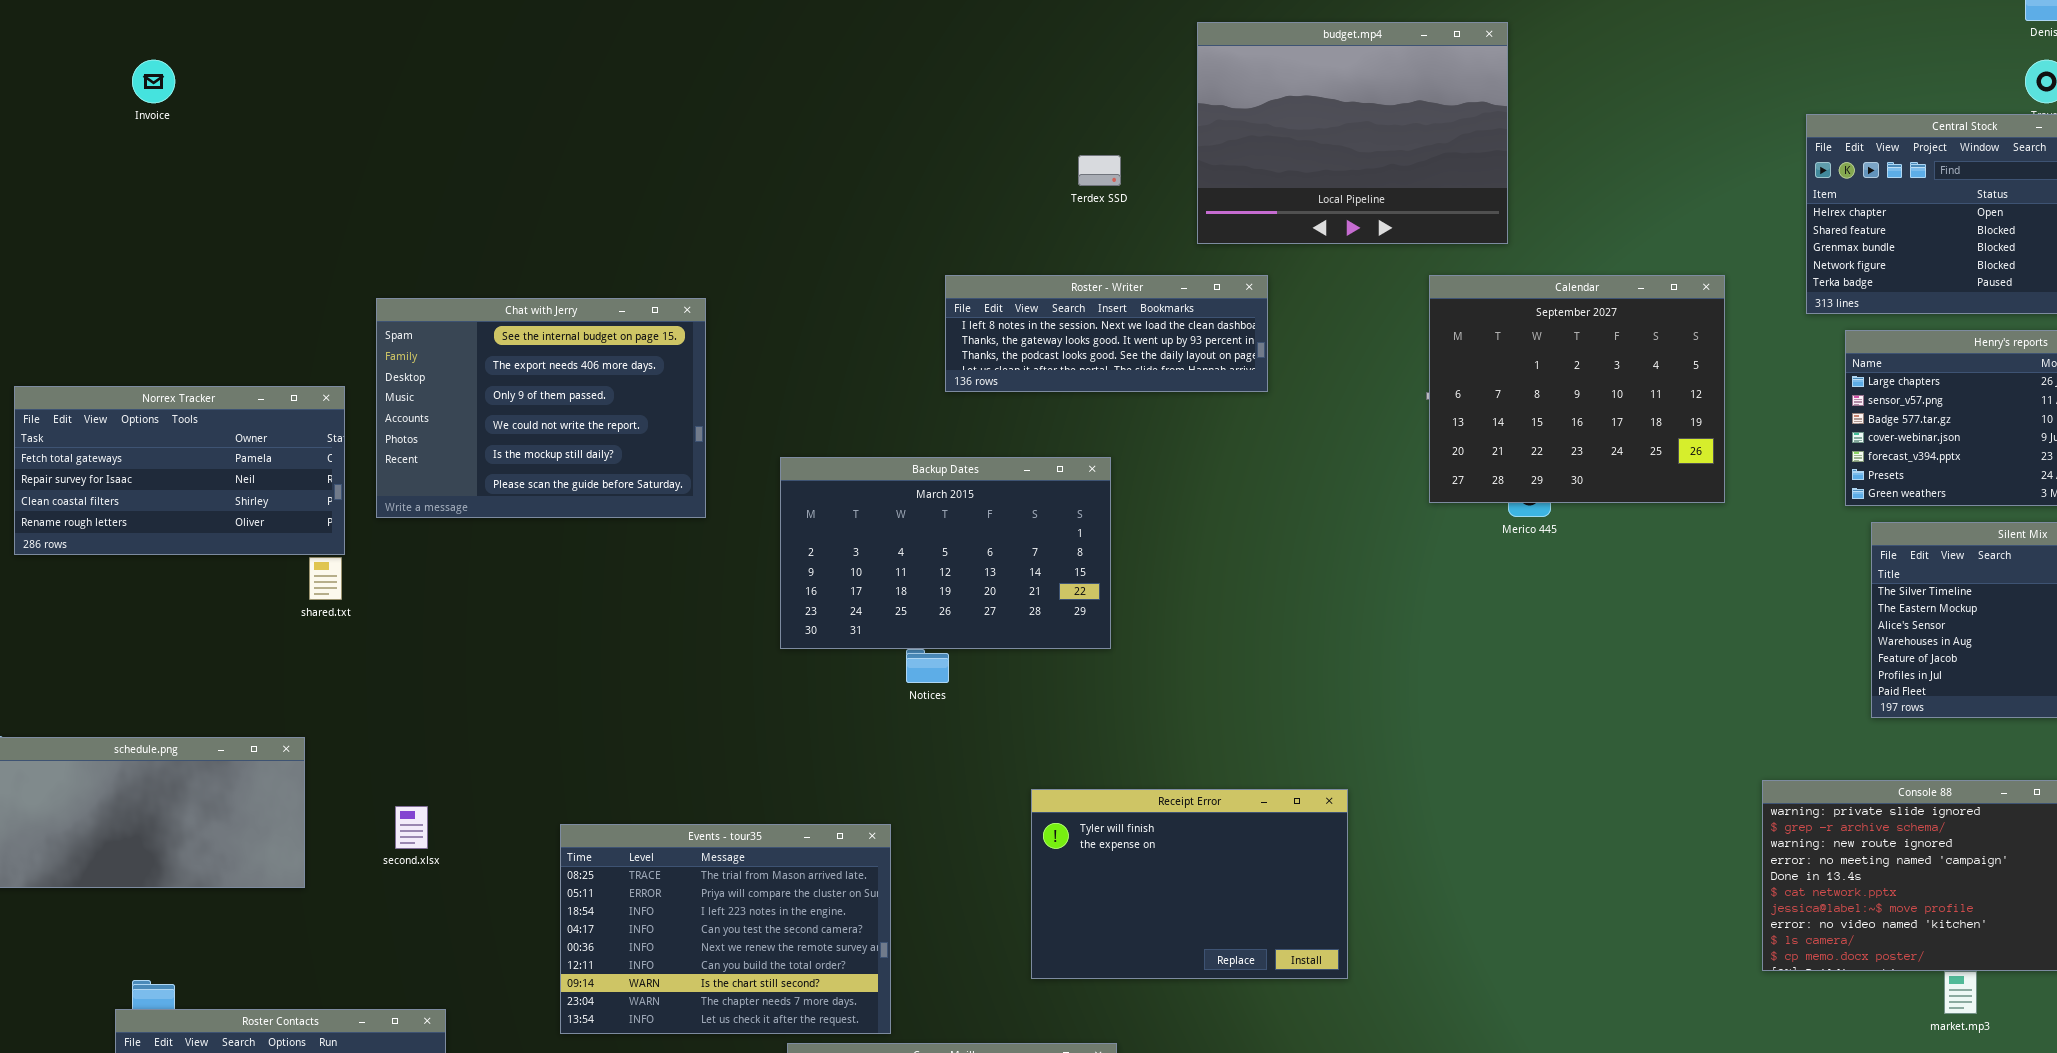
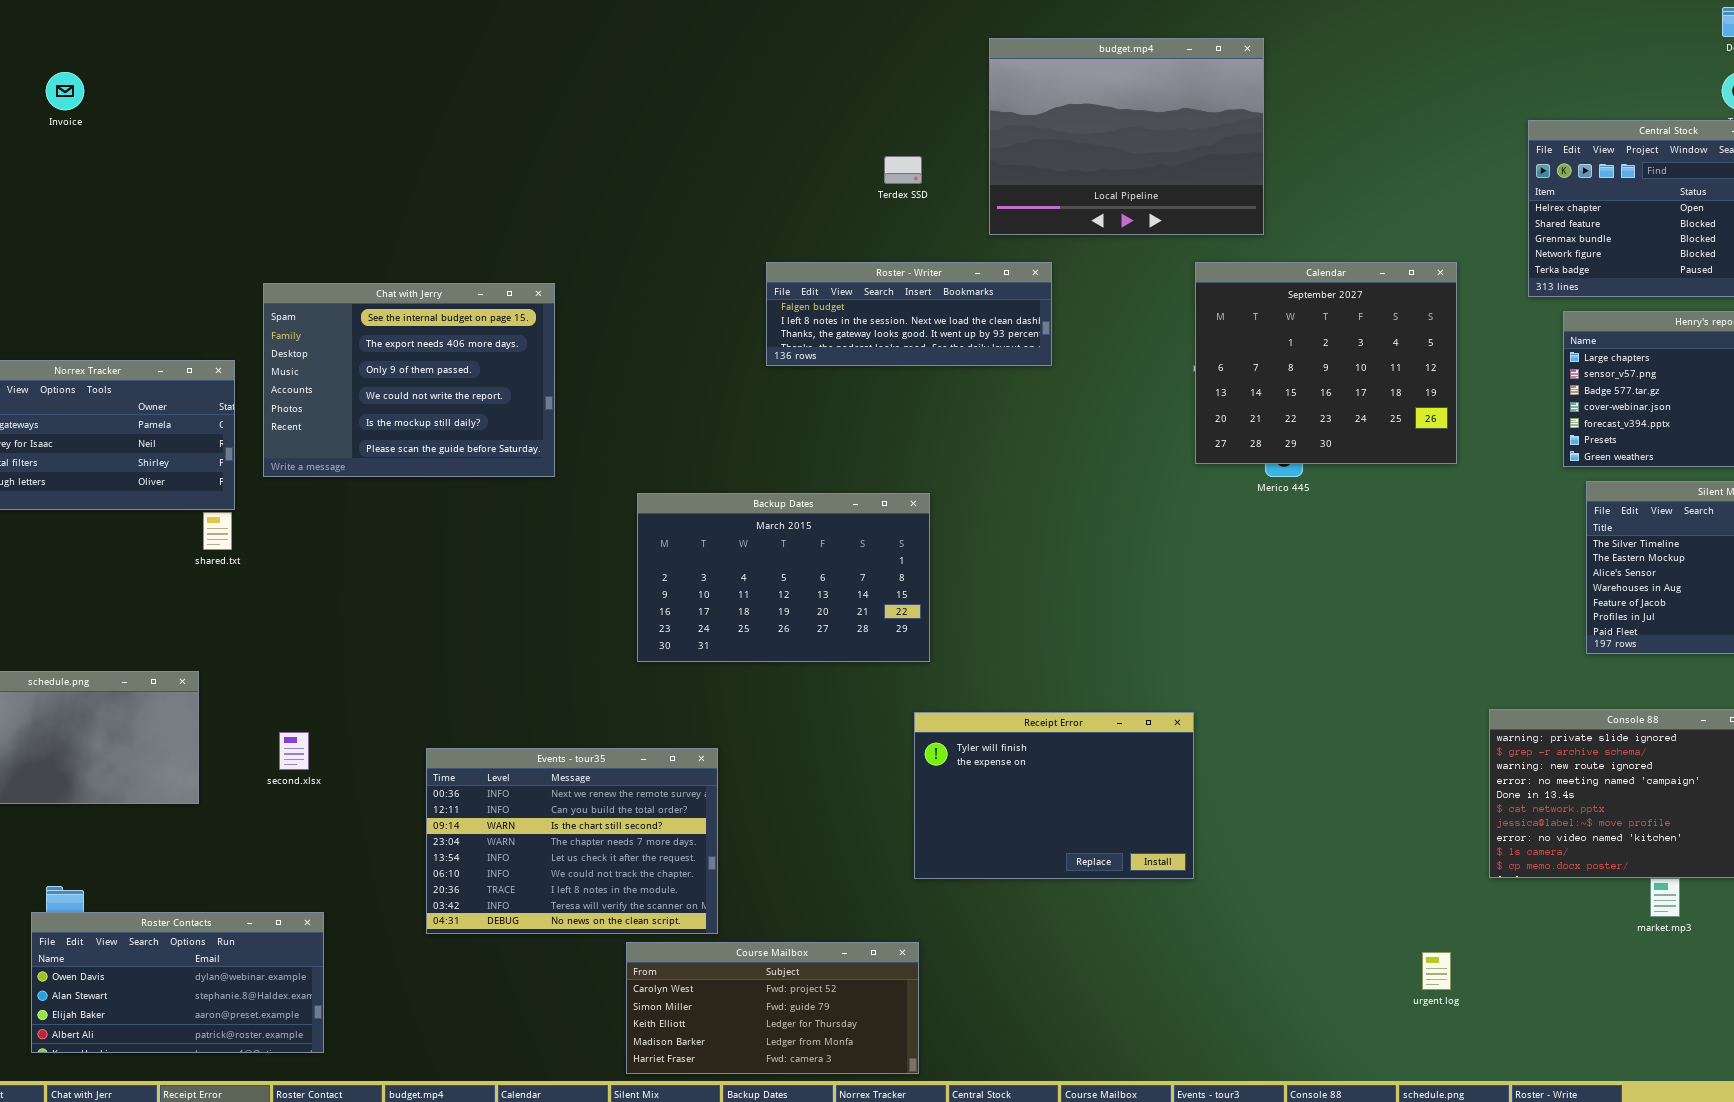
Roster - Writer: [945,275,1268,392] -> [766,262,1052,366], scrolled up 1 row
Backup Dates: [780,457,1111,649] -> [637,493,930,662], moved
Receipt Error: [1031,789,1348,979] -> [914,712,1194,879], moved
Events - tour35: [560,824,891,1034] -> [426,748,718,934], scrolled down 4 rows

